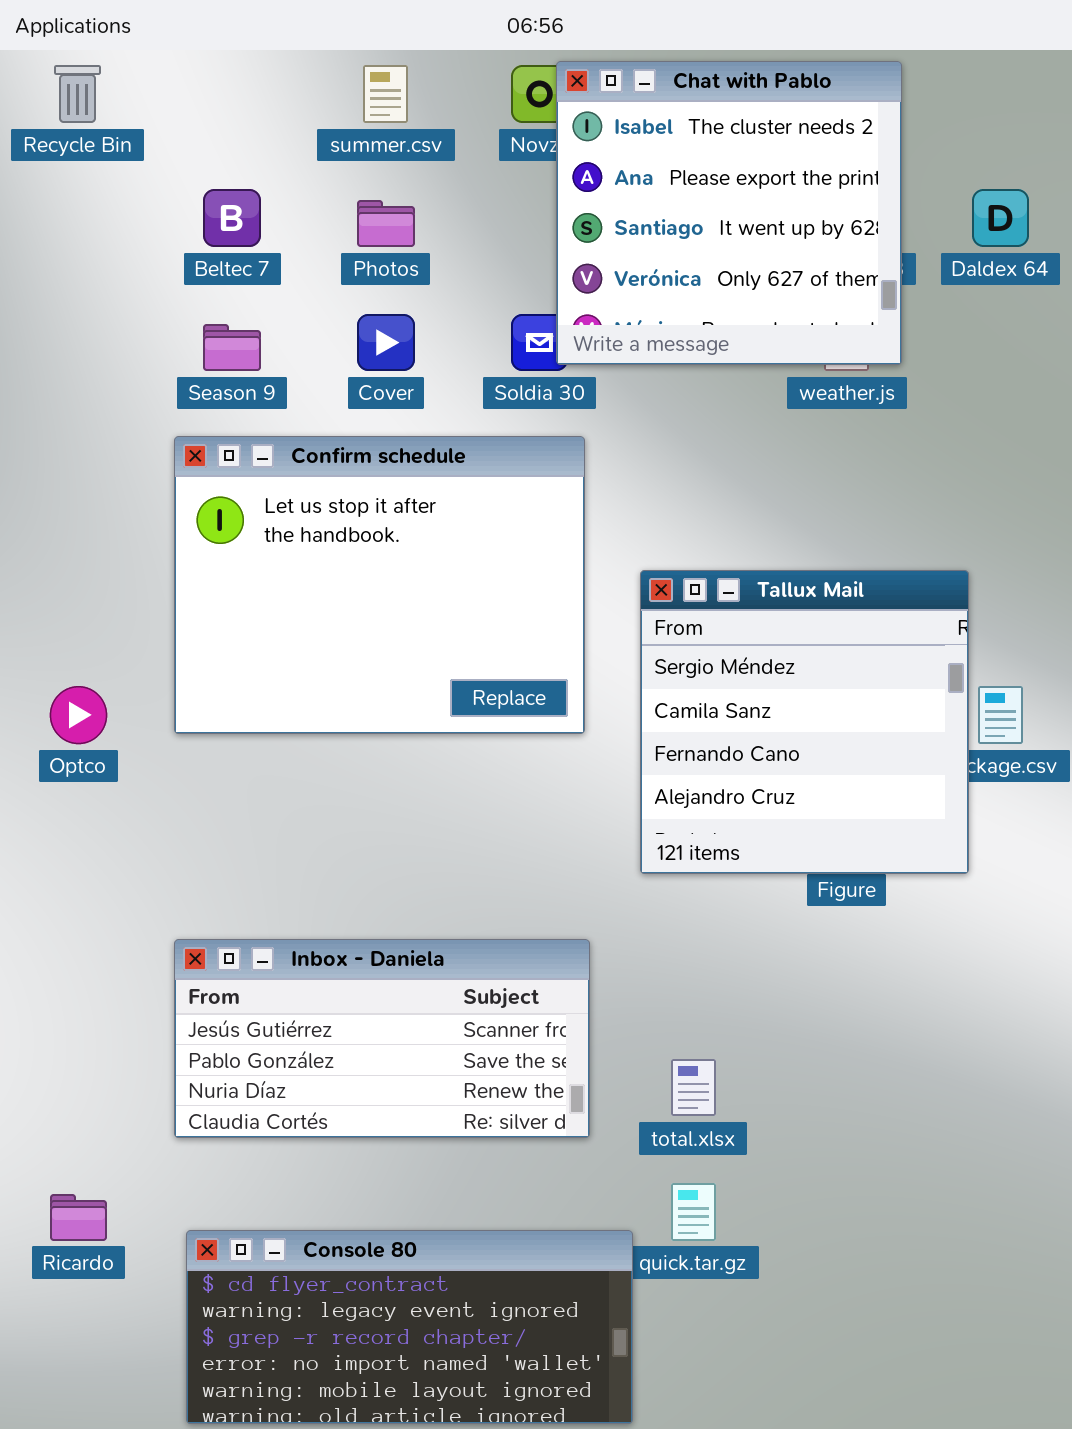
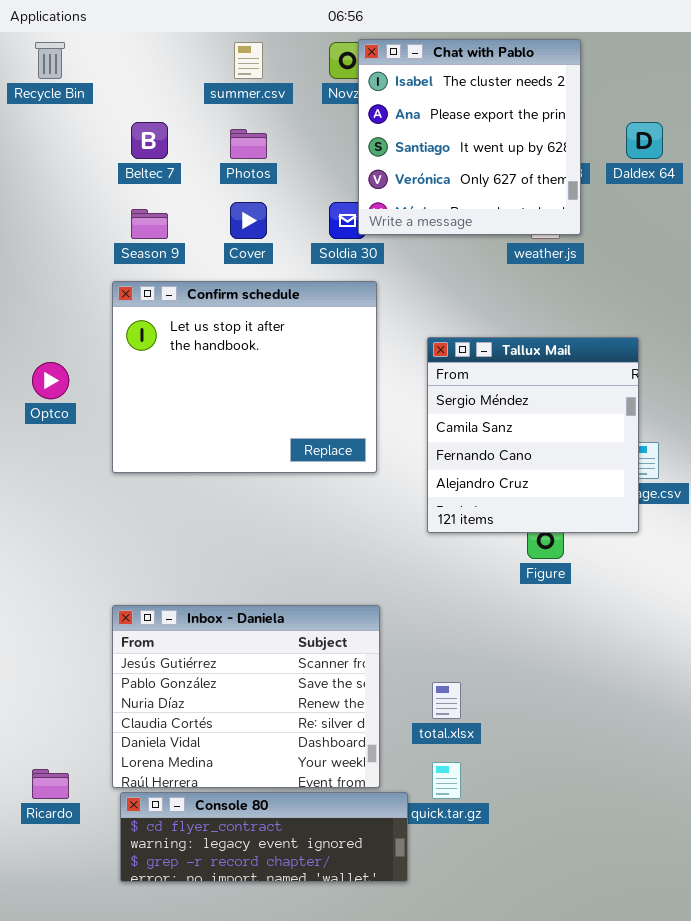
Tallux Mail: [640,570,969,874] -> [427,337,639,533], moved
Optco: [50,686,107,744] -> [32,362,69,399], moved
Inbox - Daniela: [174,939,590,1138] -> [112,605,380,788], resized
Console 80: [186,1230,633,1424] -> [120,792,408,882], resized

